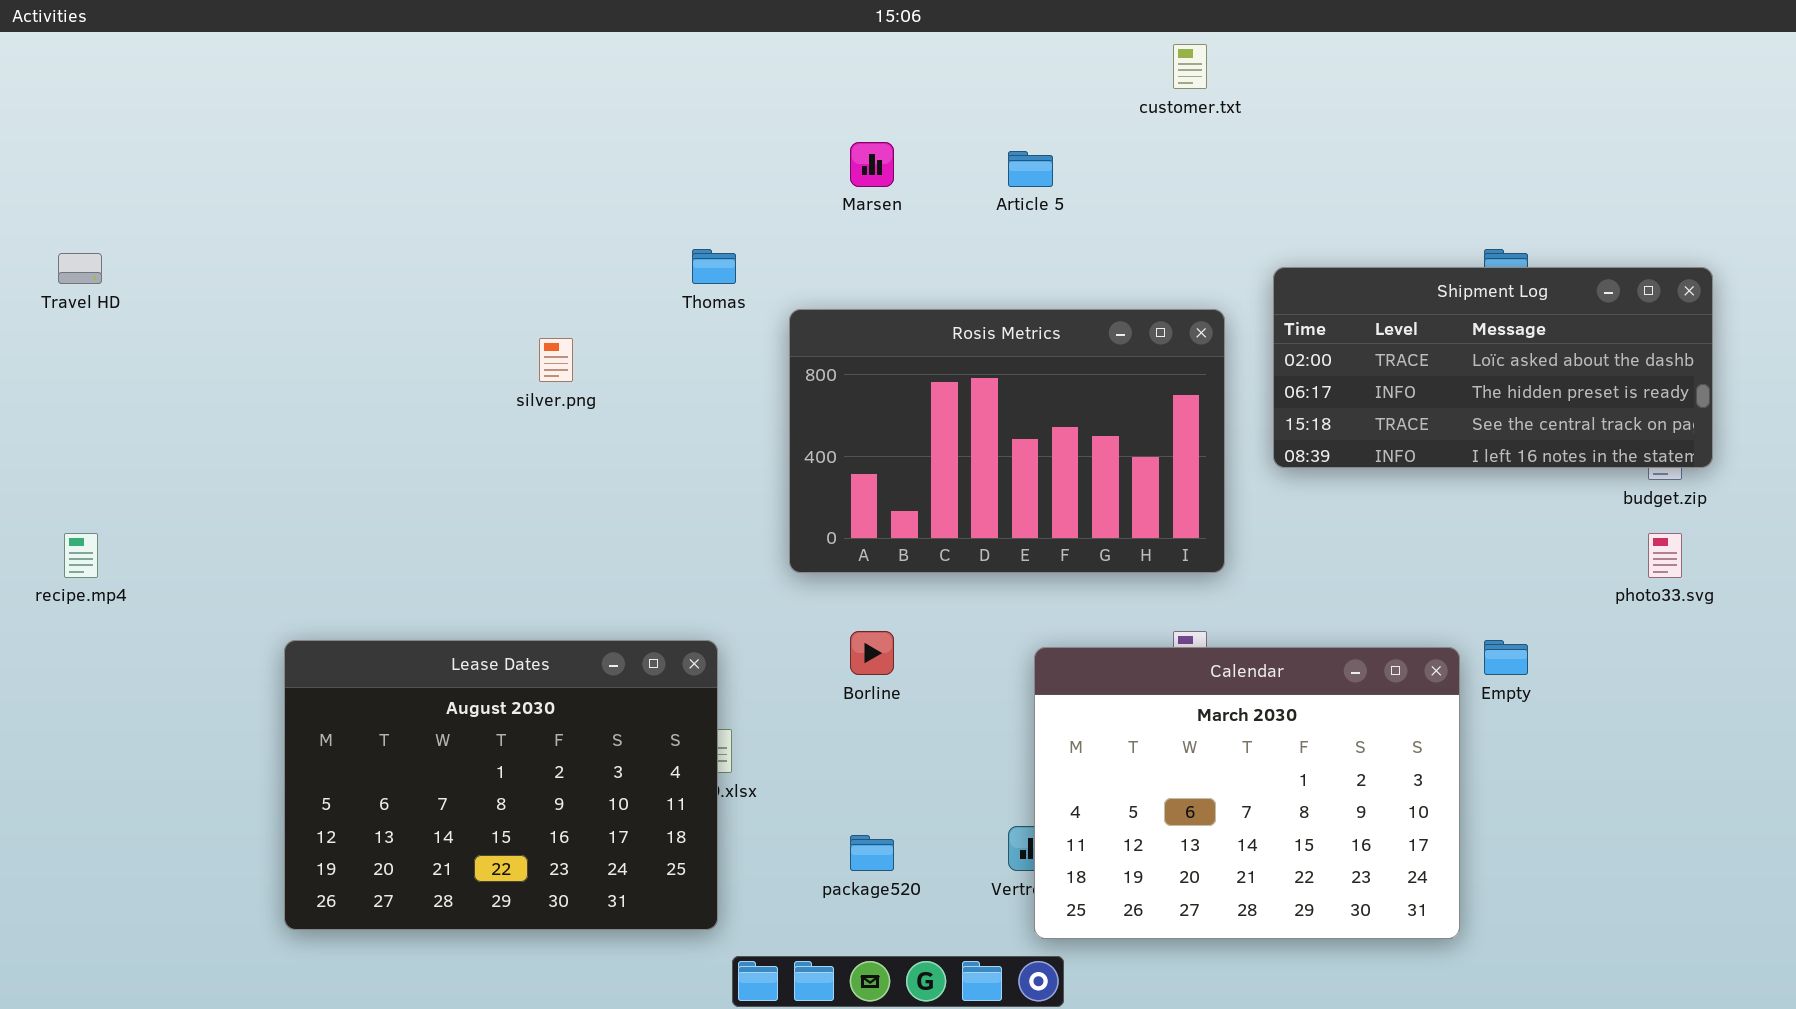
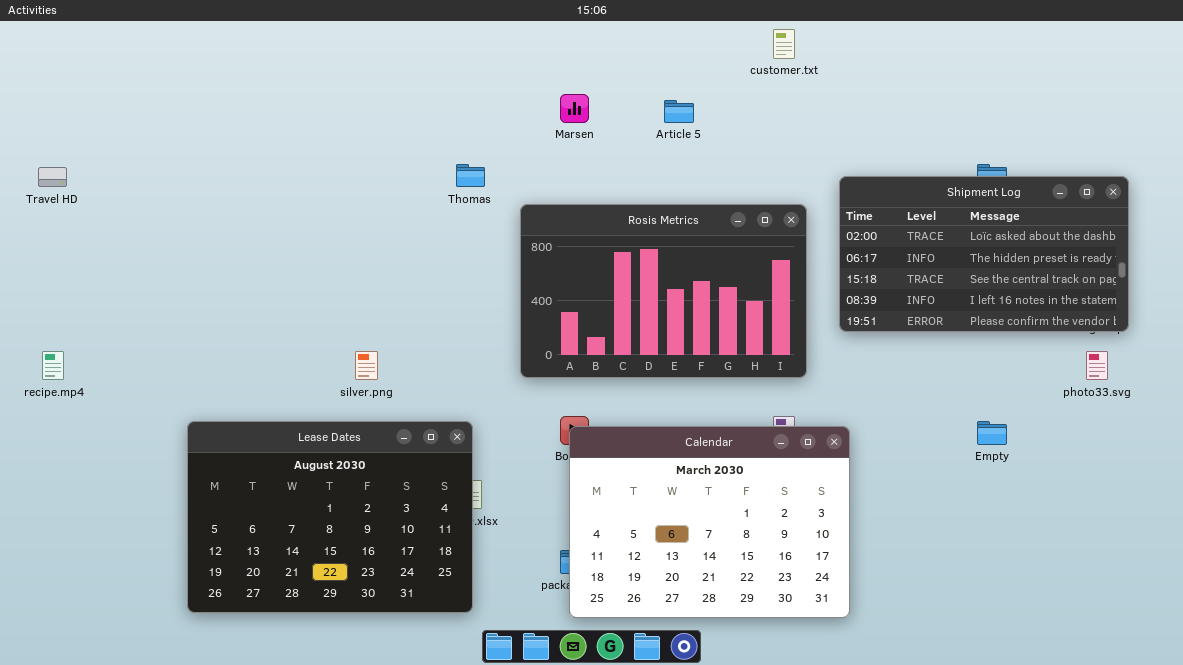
Shipment Log: [1273,267,1713,468] -> [839,176,1129,332], resized
silver.png: [539,338,573,382] -> [355,351,378,380], moved
Calendar: [1034,647,1460,939] -> [569,426,850,618], moved

